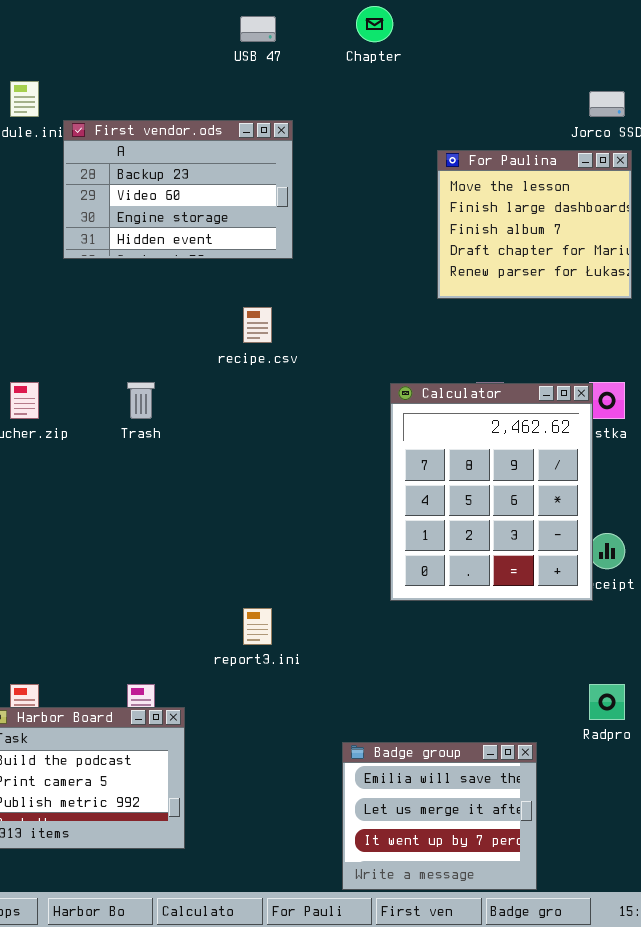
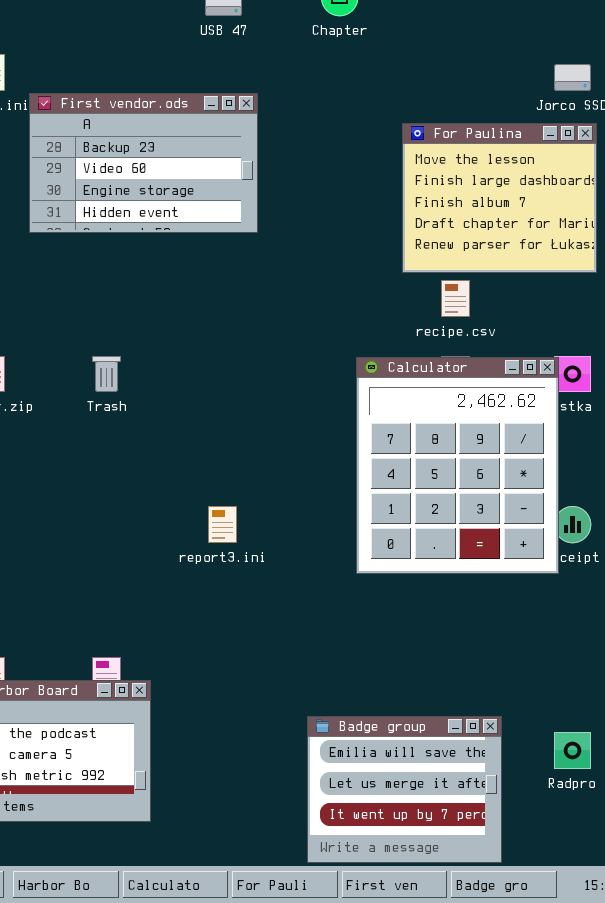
recipe.csv: [243,307,272,343] -> [441,280,470,317], moved
report3.ini: [243,608,272,645] -> [208,506,237,543], moved
Radpro: [589,684,625,720] -> [554,732,591,769], moved

